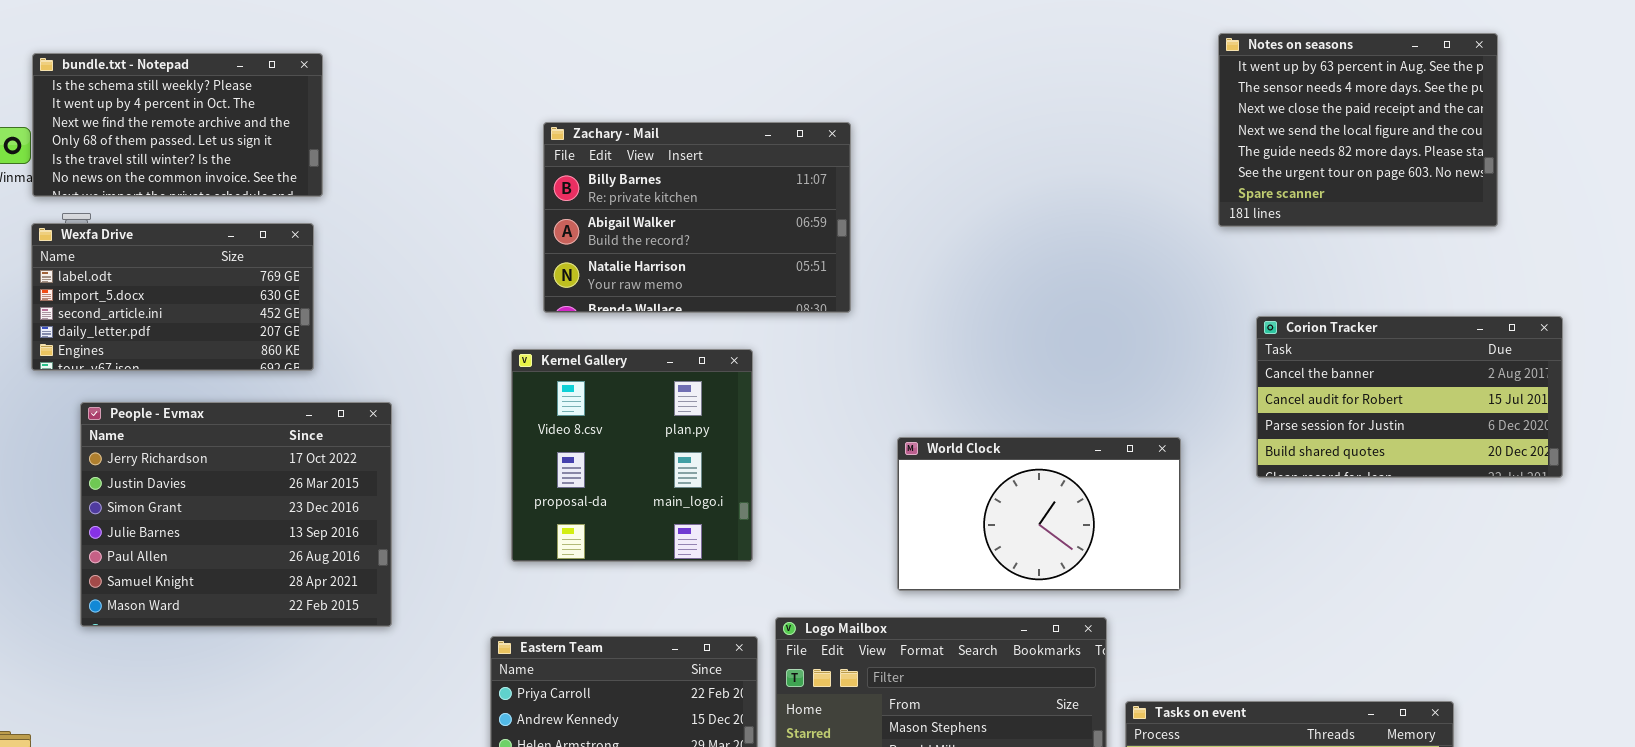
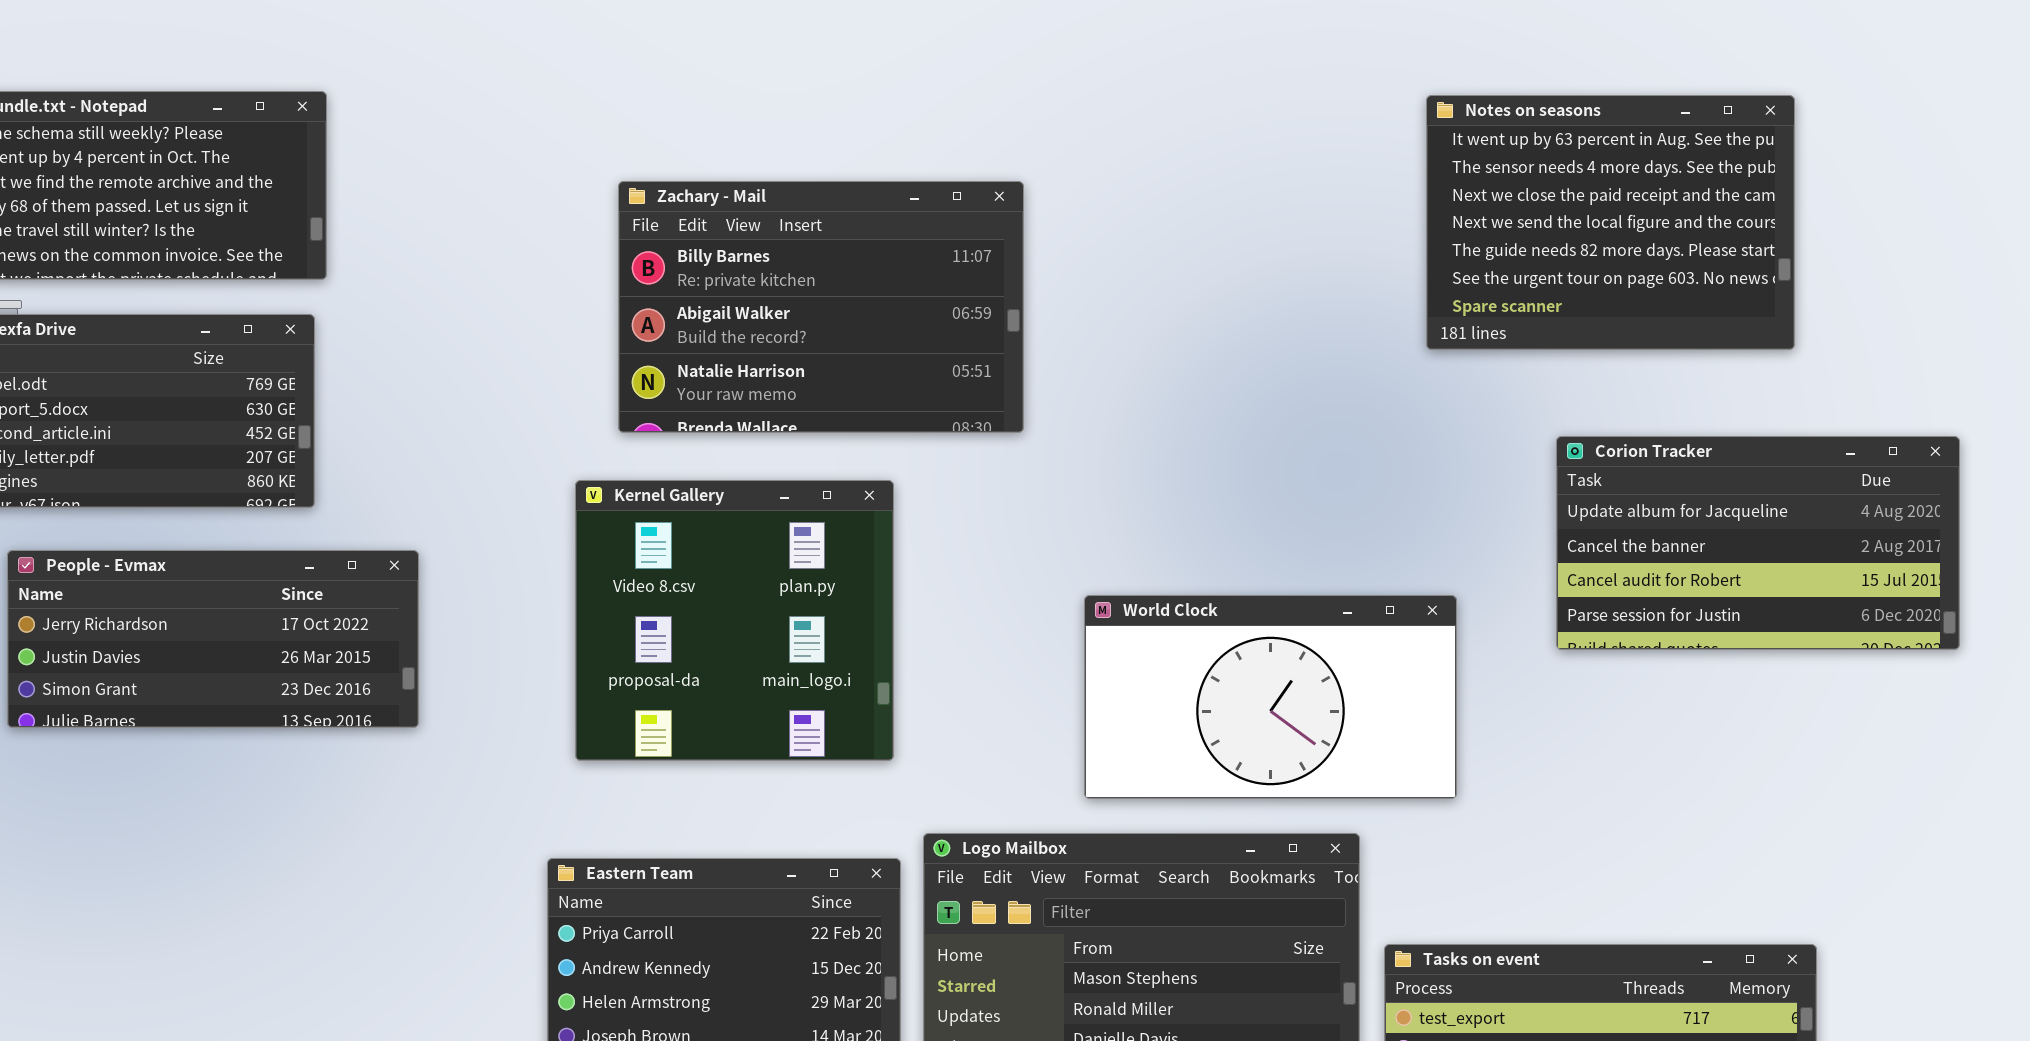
Notes on seasons: [1218,33,1498,227] -> [1426,95,1795,350], moved
Corion Tracker: [1256,316,1563,478] -> [1556,436,1960,650], scrolled up 1 row
People - Evmax: [80,402,392,627] -> [7,550,419,728], resized

